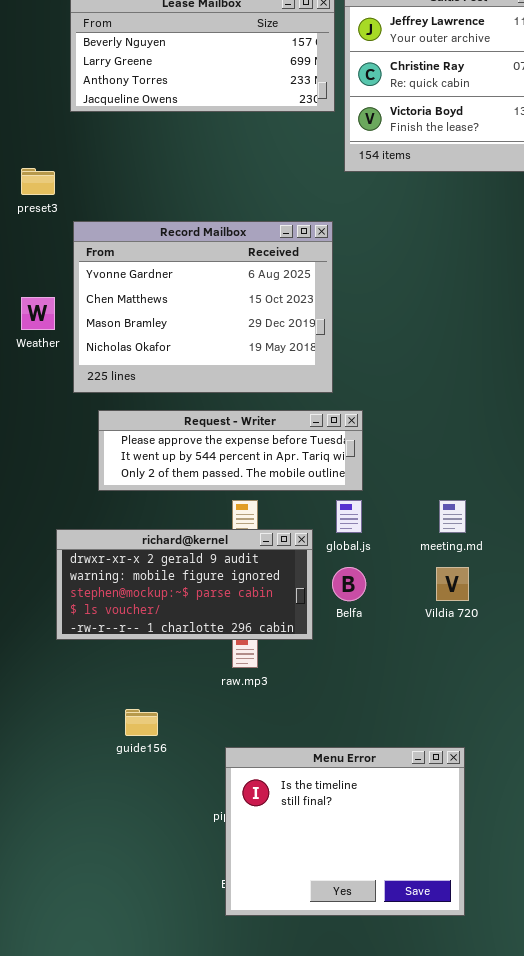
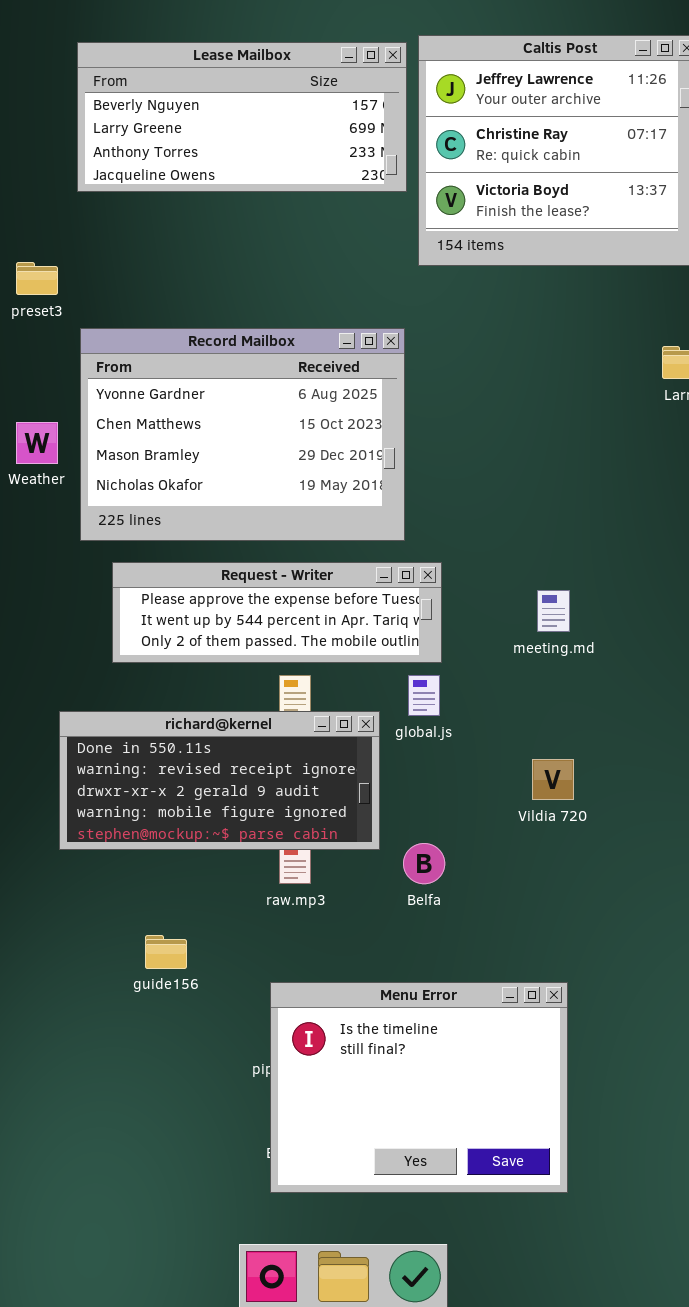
meeting.md: [439,500,466,533] -> [537,590,570,632], moved
richard@kernel: [56,529,313,640] -> [59,711,380,850], scrolled up 2 rows
Belfa: [332,567,366,601] -> [403,843,445,884], moved

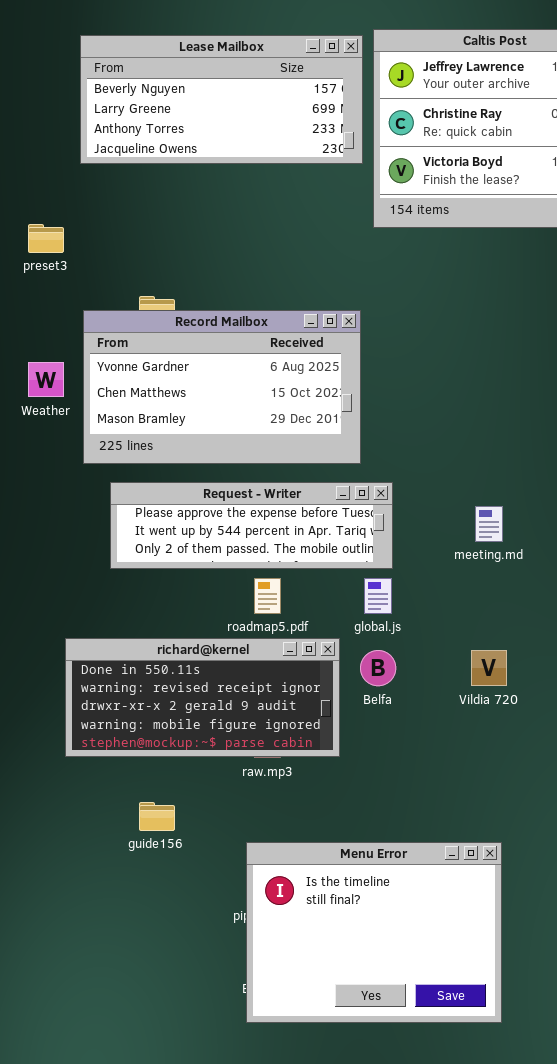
Record Mailbox: [80,328,405,541] -> [83,310,361,464], resized
richard@kernel: [59,711,380,850] -> [65,638,340,757], moved
Belfa: [403,843,445,884] -> [360,650,396,686], moved

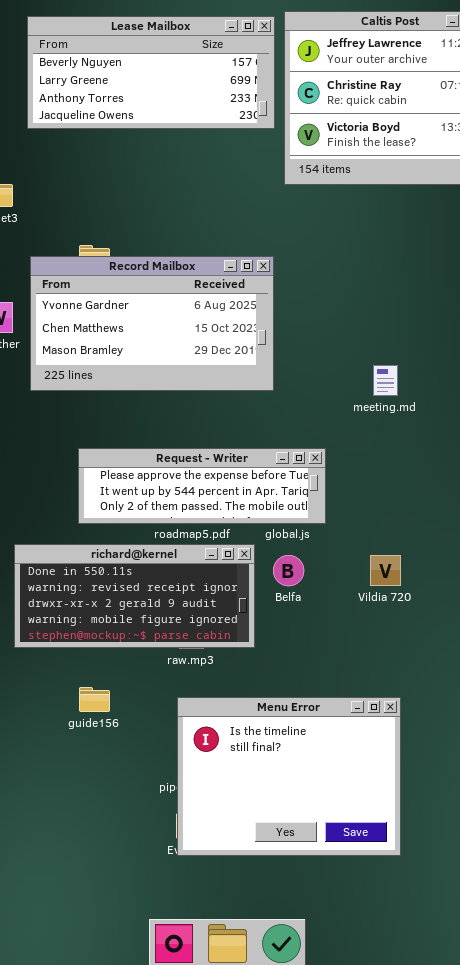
Request - Writer: [110,482,393,569] -> [78,448,326,524], moved
meeting.md: [475,506,503,542] -> [373,365,398,396], moved
Menu Error: [246,842,502,1023] -> [177,697,401,856], moved

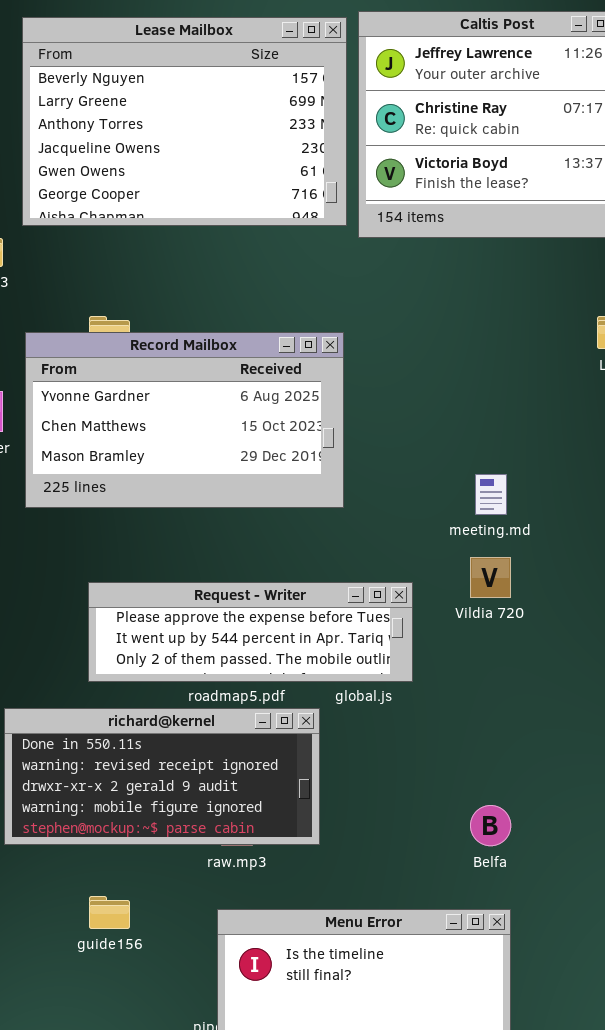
Lease Mailbox: [27,16,275,129] -> [22,17,347,226], resized
Belfa: [273,555,304,586] -> [470,805,511,846], moved
Vildia 720: [370,555,401,586] -> [470,557,511,598], moved

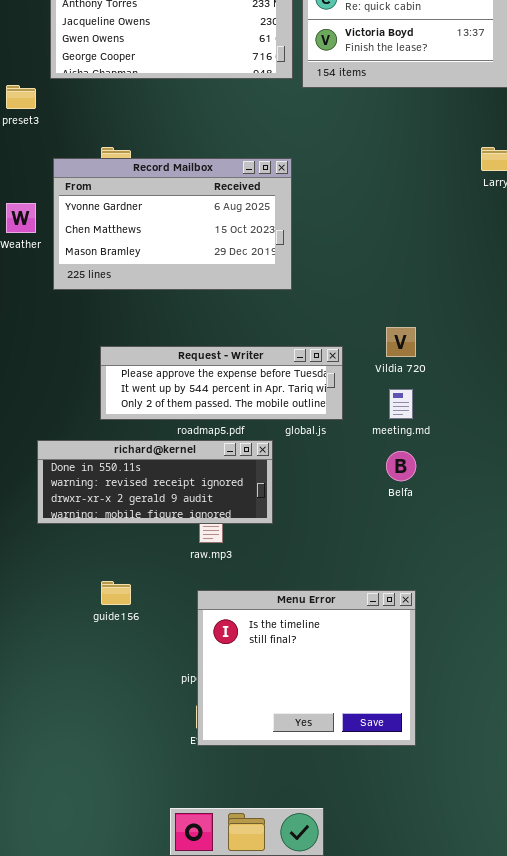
meeting.md: [475,474,507,515] -> [389,389,413,419], moved
richard@kernel: [4,708,320,845] -> [37,440,273,524], resized
Belfa: [470,805,511,846] -> [386,451,416,481], moved

